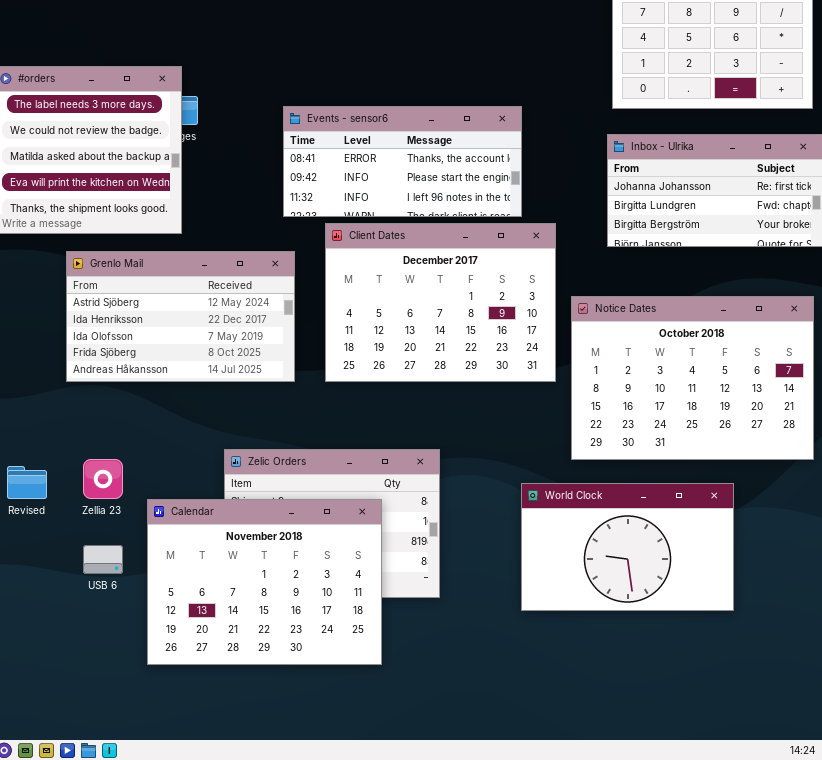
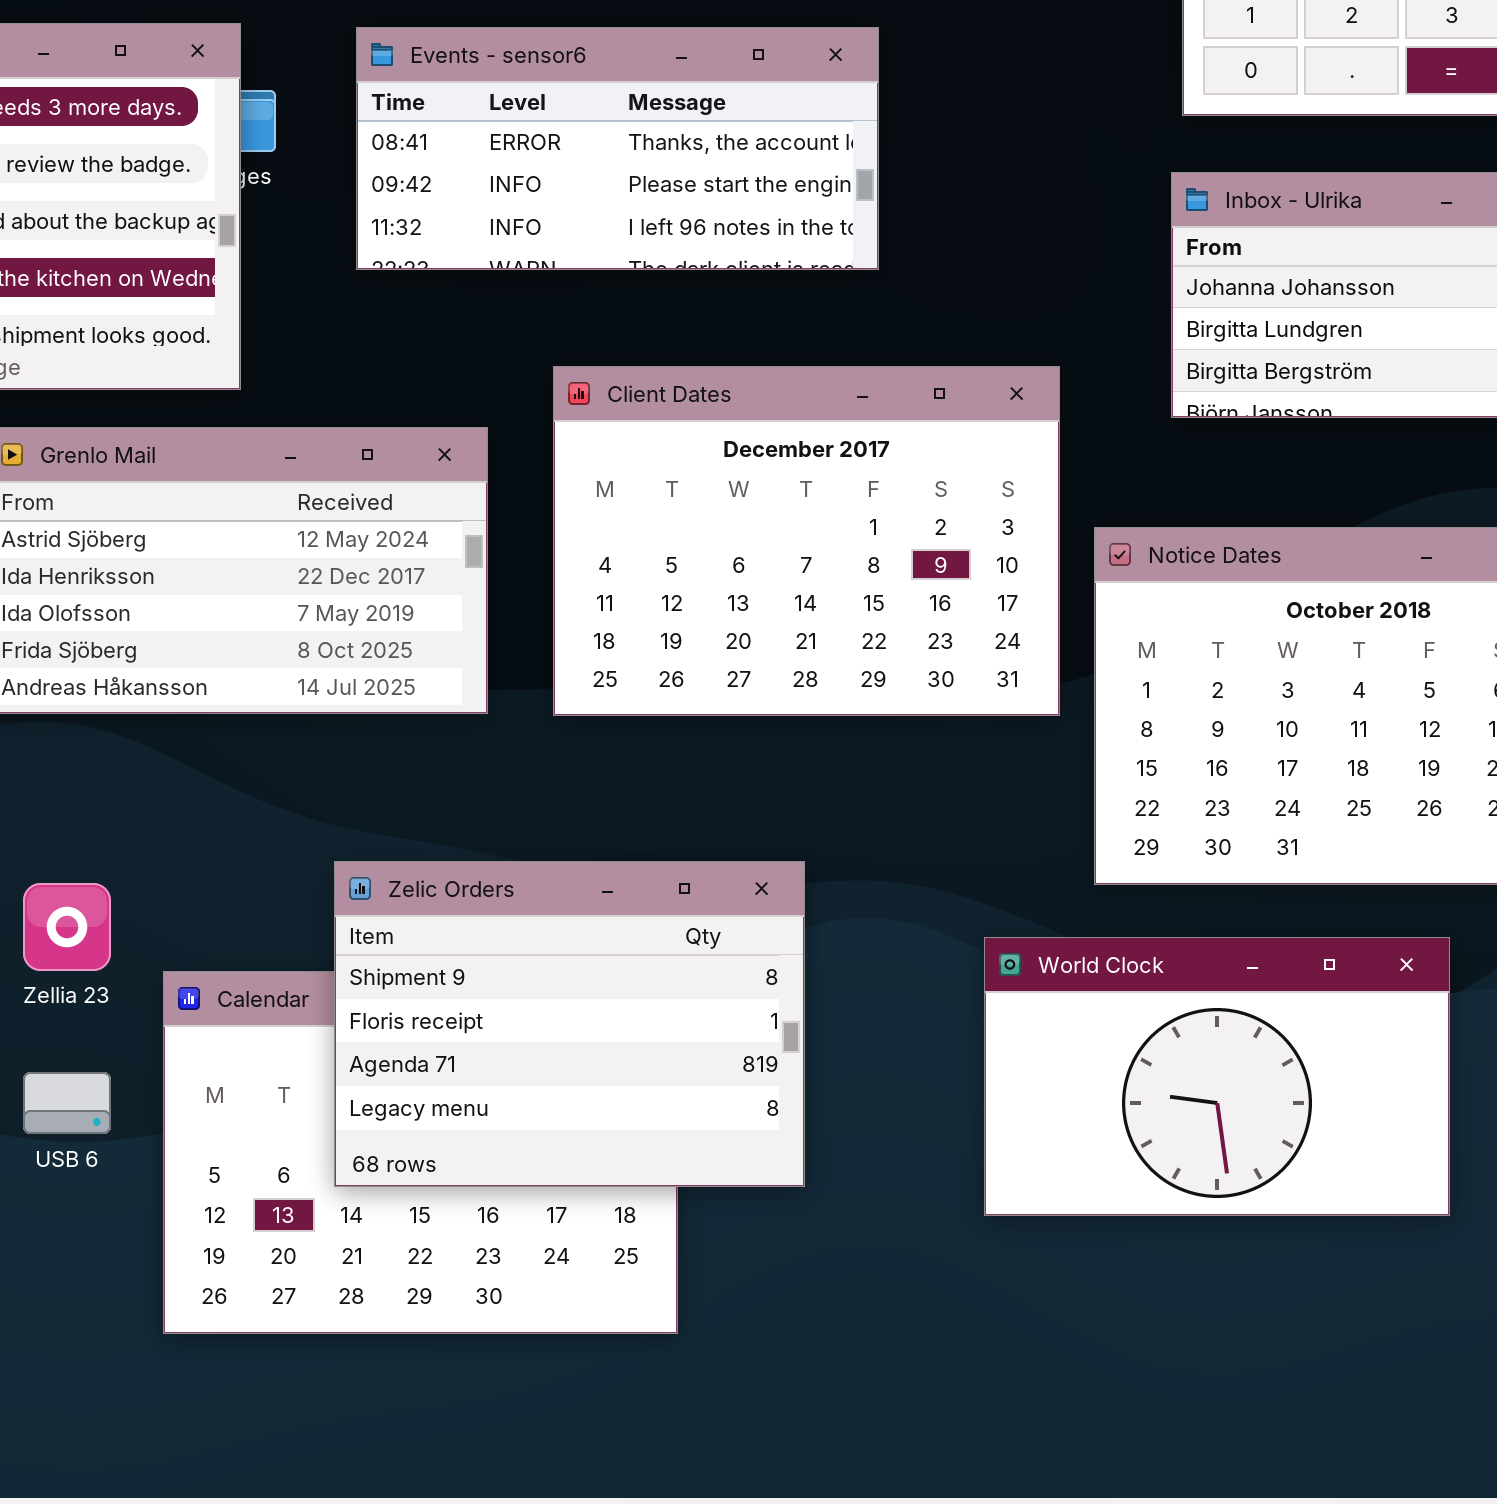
Events - sensor6: [283,106,522,217] -> [356,27,879,270], moved
Zelic Orders: [224,449,440,598] -> [334,861,805,1187], raised

